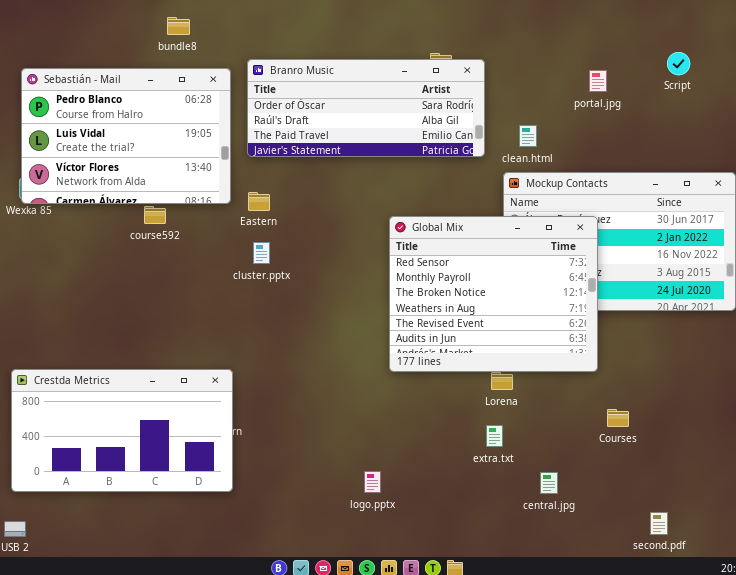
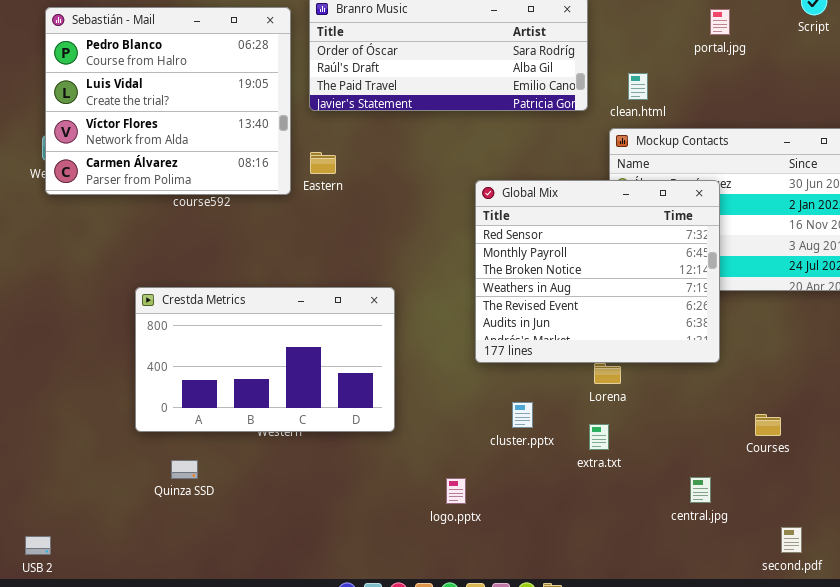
Sebastián - Mail: [21,68,231,204] -> [45,7,291,195], resized
cluster.pptx: [253,242,270,264] -> [512,402,533,428], moved
Crestda Metrics: [11,369,233,492] -> [135,287,395,432], moved
Courses: [607,409,629,427] -> [755,414,781,436], moved
central.jpg: [540,472,558,494] -> [690,477,711,503], moved

